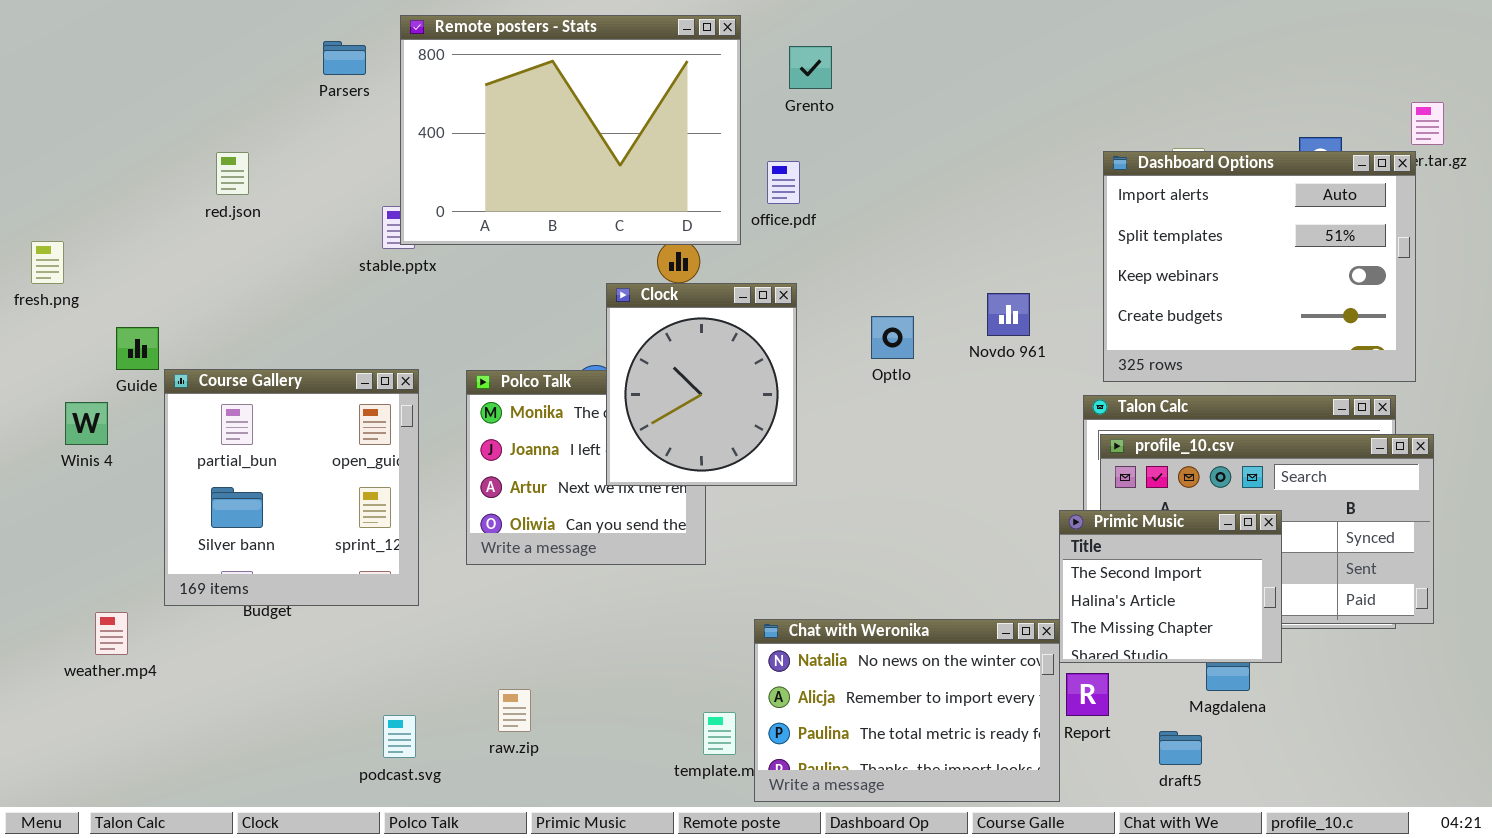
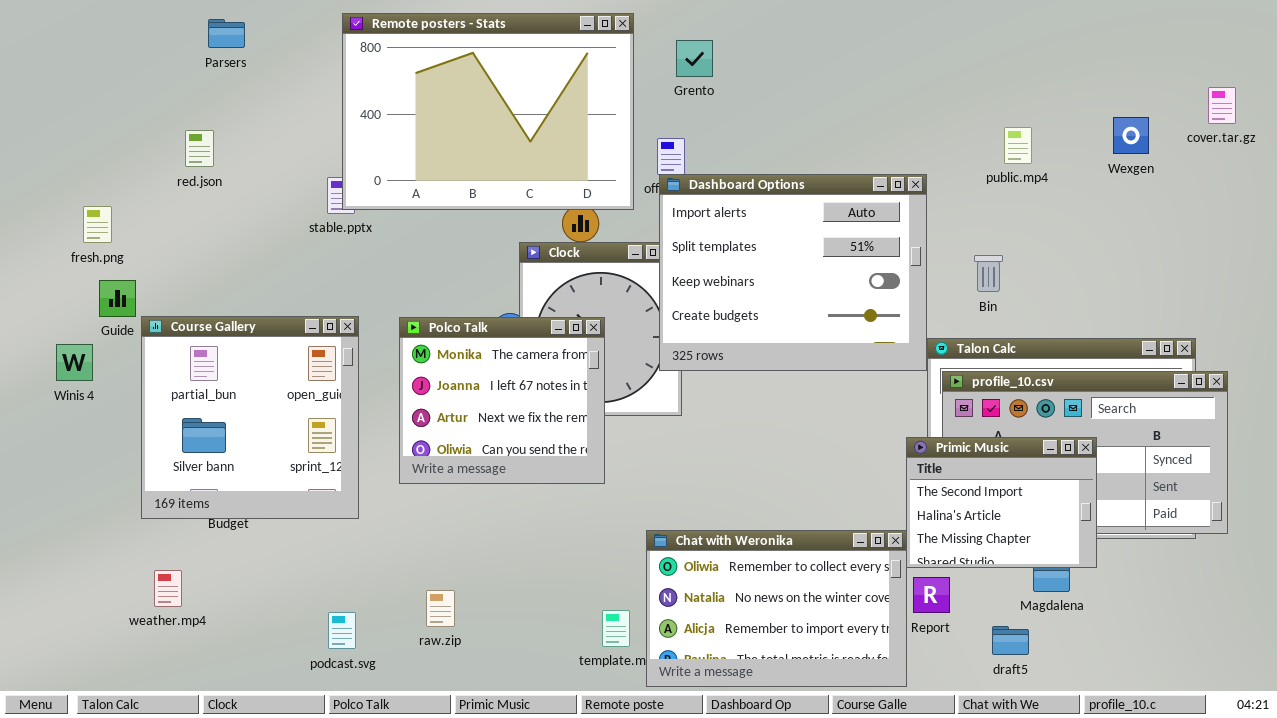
Parsers: [323,41,366,75] -> [208,19,245,48], moved
Dashboard Options: [1103,151,1416,382] -> [659,174,927,371], moved
fresh.png: [31,241,64,284] -> [83,206,112,243], moved
Polco Talk: [466,370,706,565] -> [399,317,605,484], raised
weather.mp4: [95,612,128,655] -> [154,570,182,607], moved
Chat with Weronika: [754,619,1060,802] -> [646,530,907,687], scrolled up 1 row

